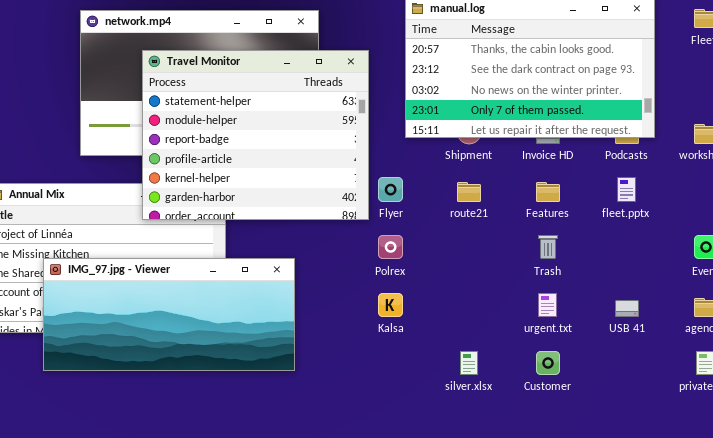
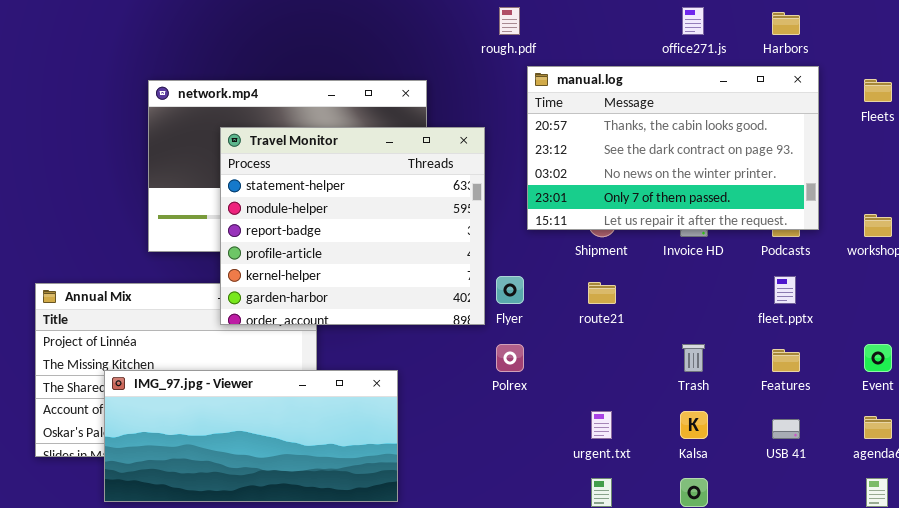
Features: [536,182,560,202] -> [772,349,800,372], moved
Kalsa: [378,293,403,317] -> [680,411,708,439], moved
urgent.txt: [538,293,557,317] -> [591,411,612,439], moved

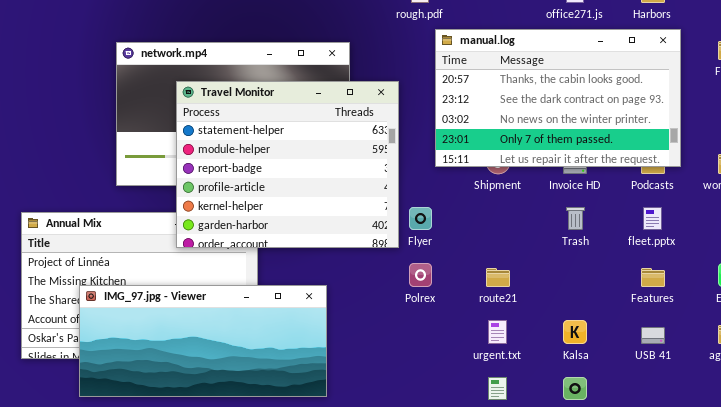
route21: [588,282,616,304] -> [486,268,510,287], moved
Trash: [682,344,705,372] -> [566,207,585,230], moved

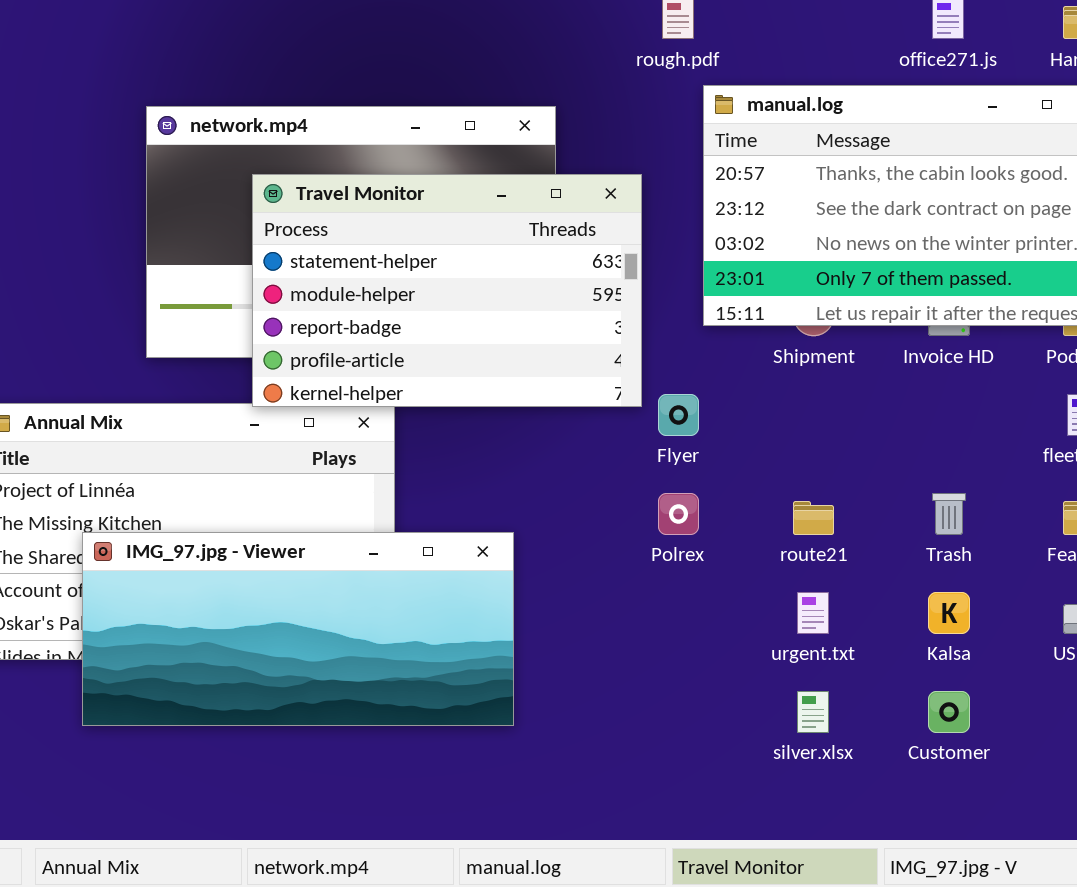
Travel Monitor: [176,81,399,248] -> [252,174,642,407], resized
Trash: [566,207,585,230] -> [932,493,966,535], moved

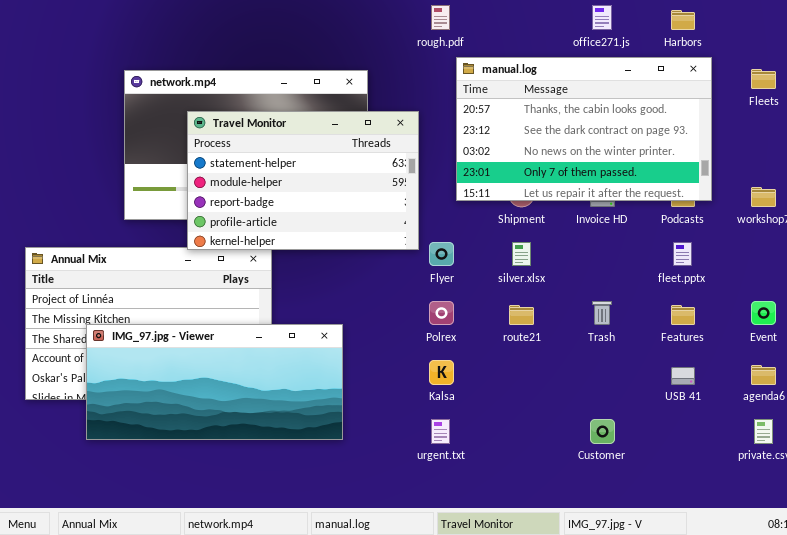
urgent.txt: [797,592,829,634] -> [431,419,450,444], moved
Kalsa: [928,592,970,634] -> [429,360,454,385], moved
silver.xlsx: [797,691,829,733] -> [512,242,531,266], moved

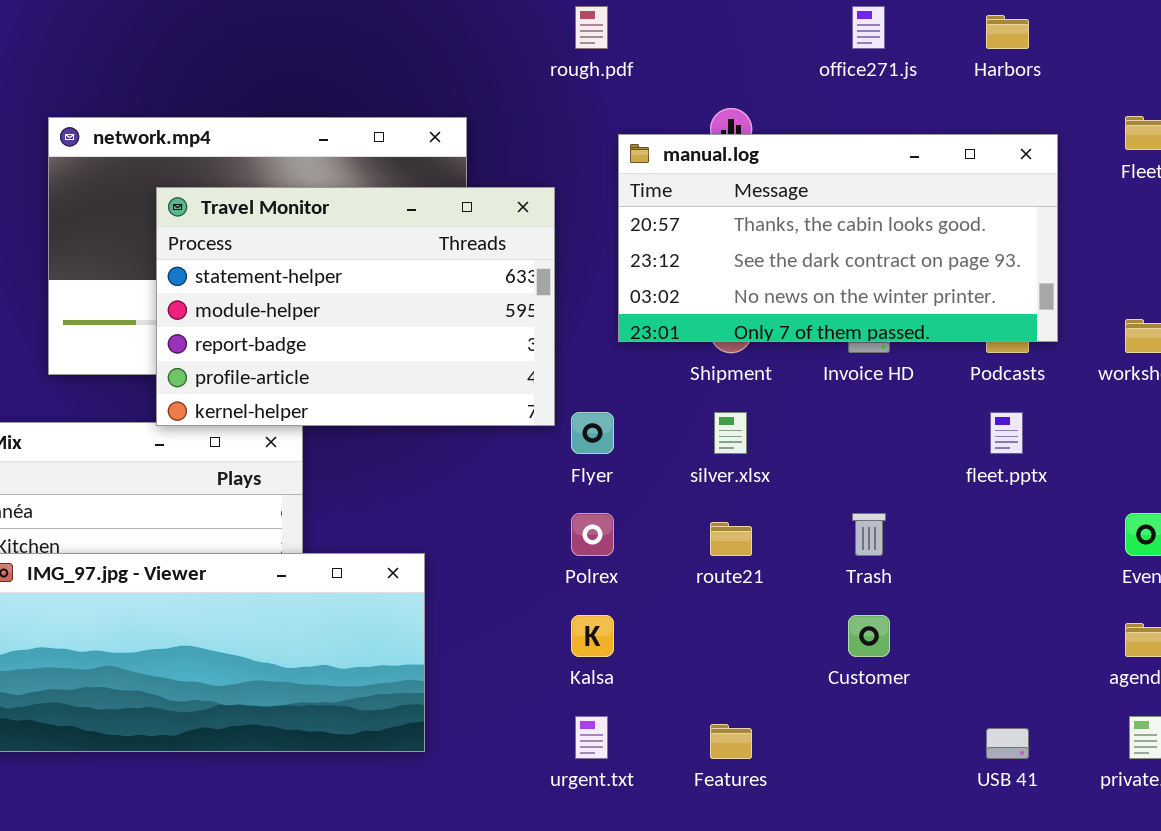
manual.log: [456,57,712,201] -> [618,134,1058,342], resized
Features: [671,305,695,325] -> [710,724,752,759], moved
USB 41: [671,367,695,385] -> [986,728,1029,759], moved
Customer: [590,419,615,444] -> [848,615,890,657], moved

